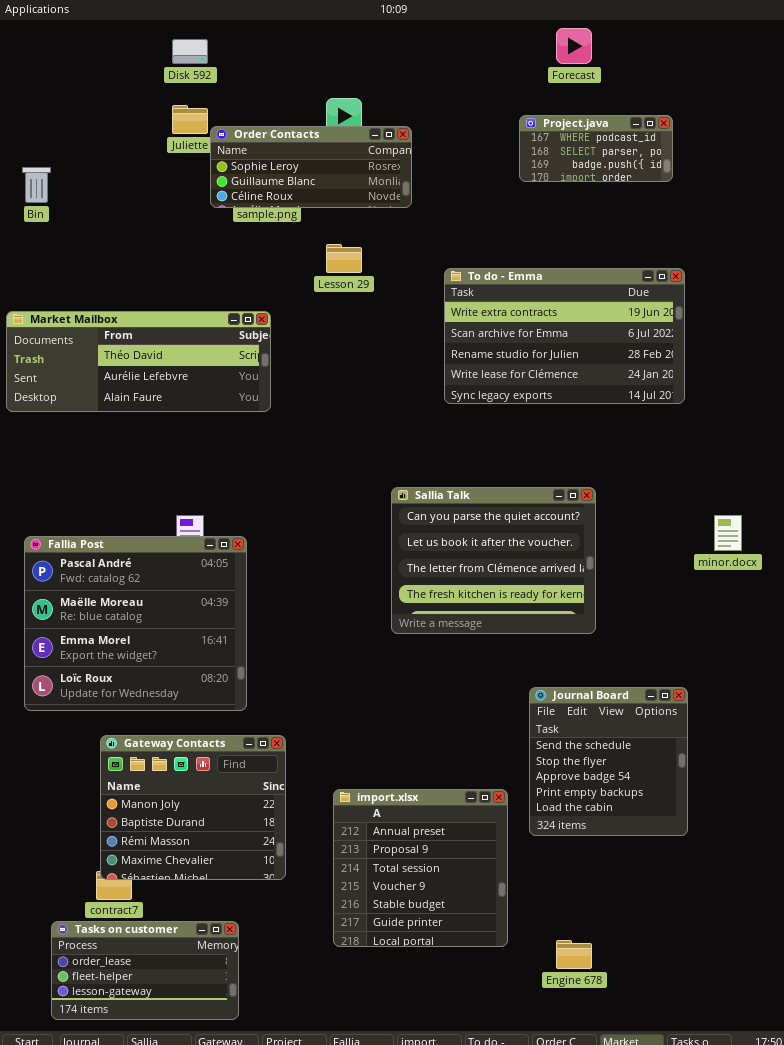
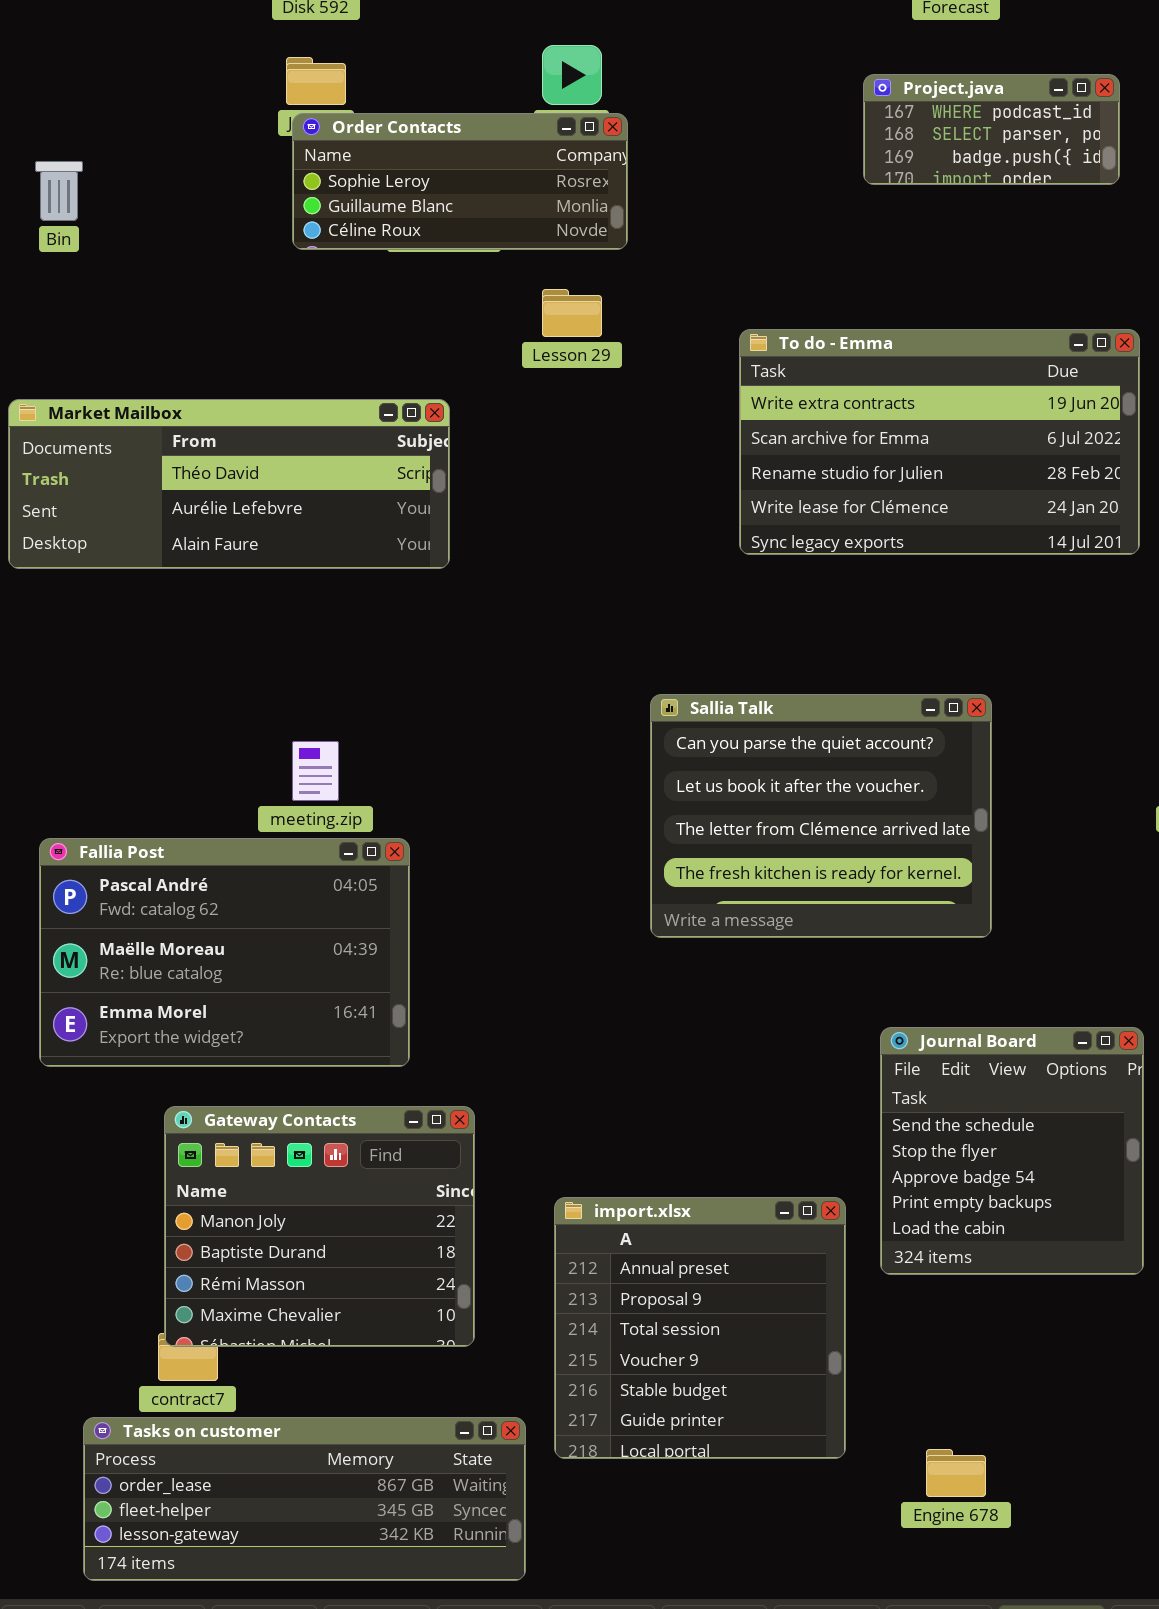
Order Contacts: [210,126,412,208] -> [292,113,628,250], moved
Fallia Post: [24,536,247,711] -> [39,838,410,1067], resized
Tasks on customer: [51,921,239,1020] -> [83,1417,526,1581], resized

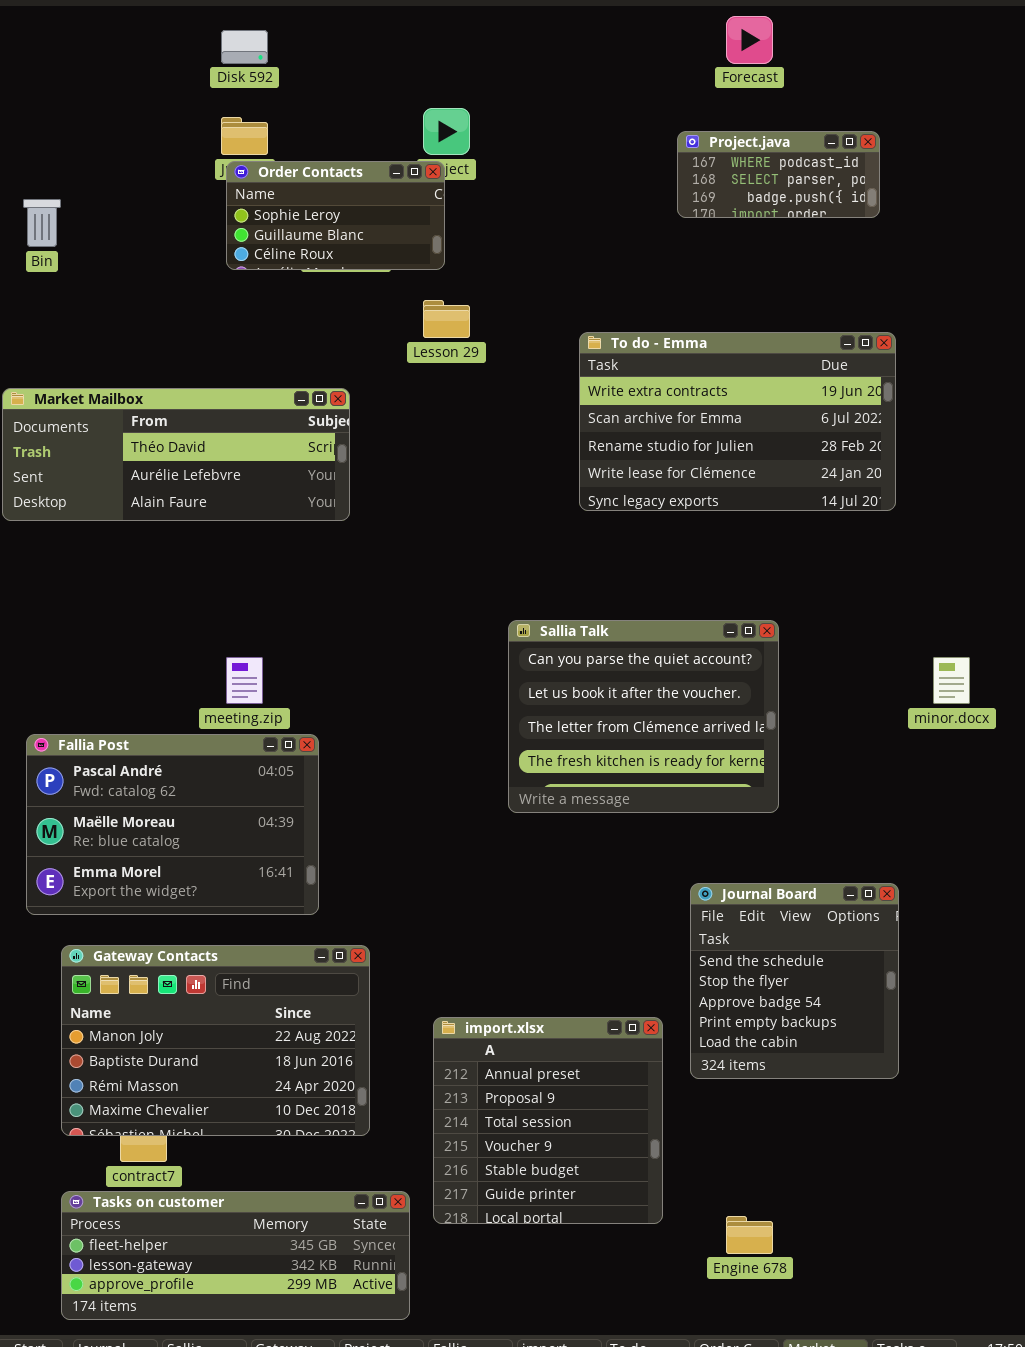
Order Contacts: [292,113,628,250] -> [226,161,445,270], resized
Gateway Contacts: [164,1106,475,1347] -> [61,945,370,1136], resized
Tasks on customer: [83,1417,526,1581] -> [61,1191,410,1320], scrolled down 1 row

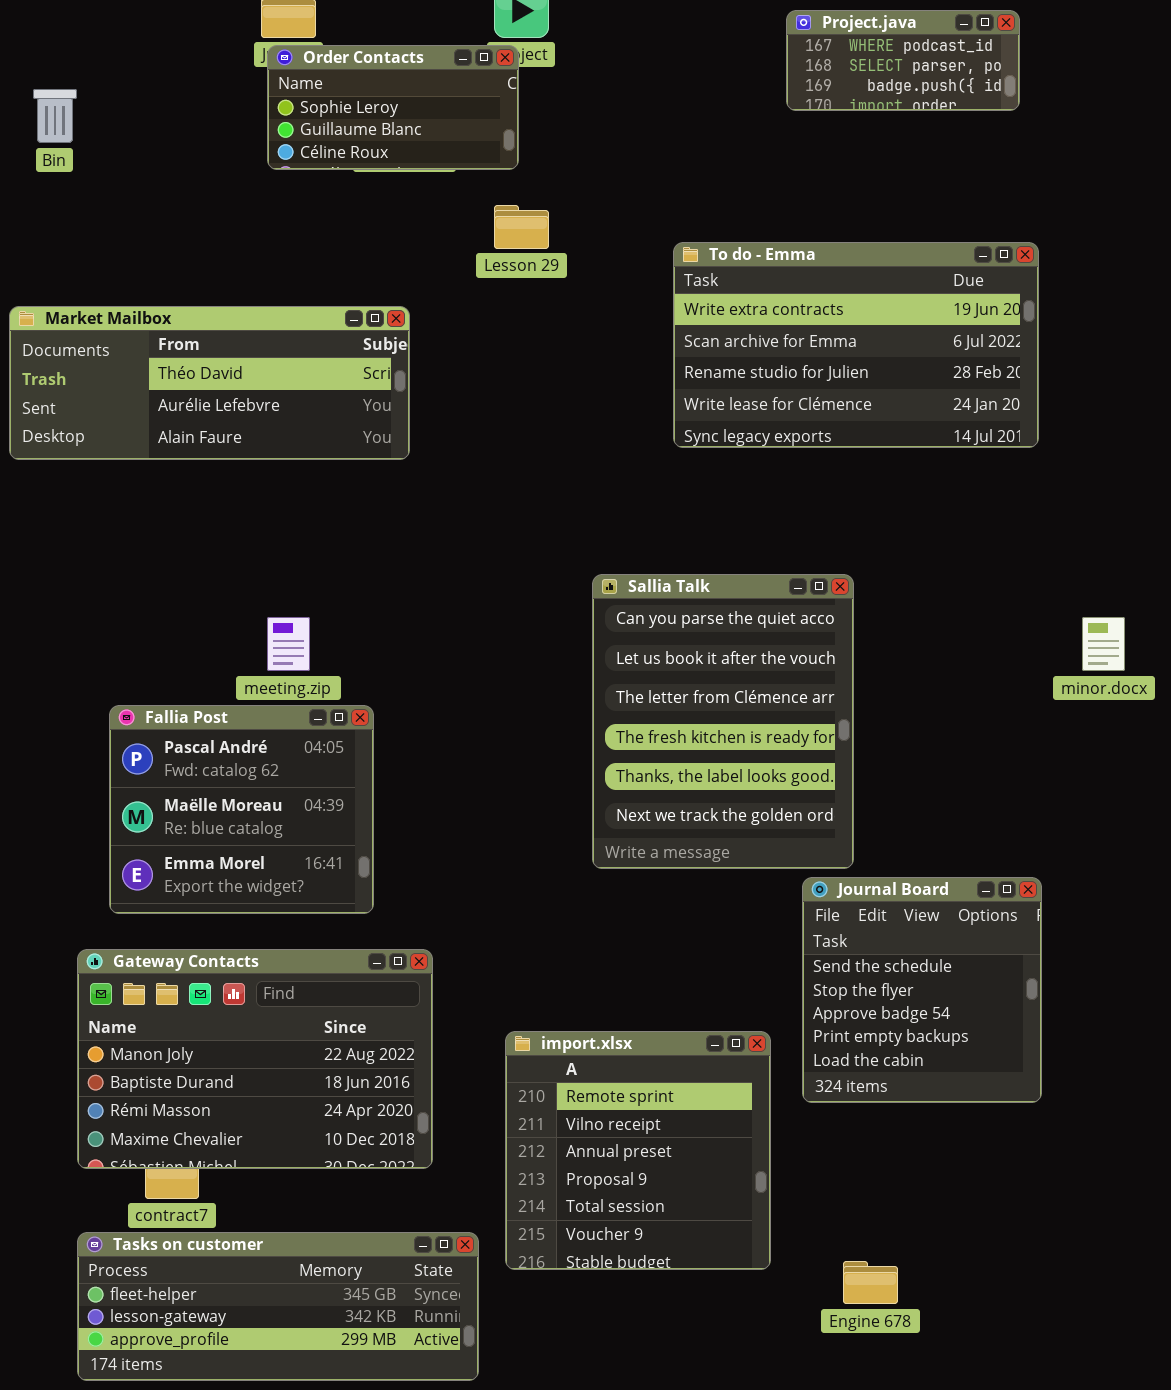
Sallia Talk: [508,620,779,813] -> [592,574,854,869], resized
Fallia Post: [26,734,319,915] -> [109,705,374,914], resized
import.xlsx: [433,1017,663,1224] -> [505,1031,771,1270], scrolled up 2 rows

